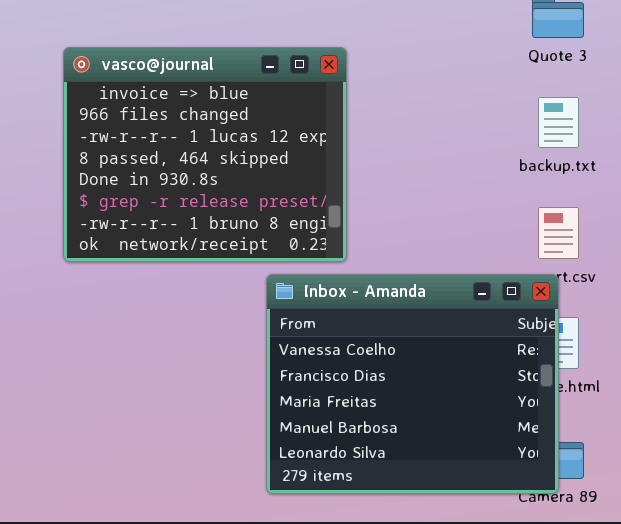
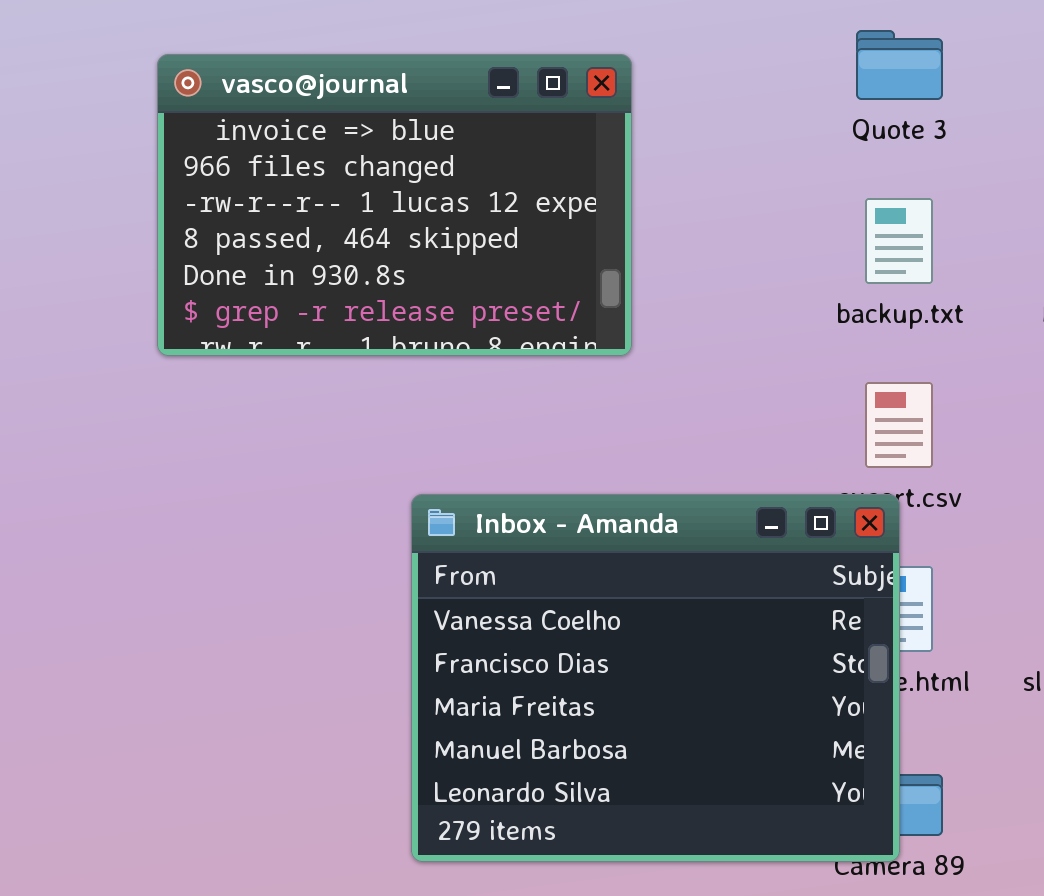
vasco@journal: [63,47,347,262] -> [157,54,632,356], moved, resized

